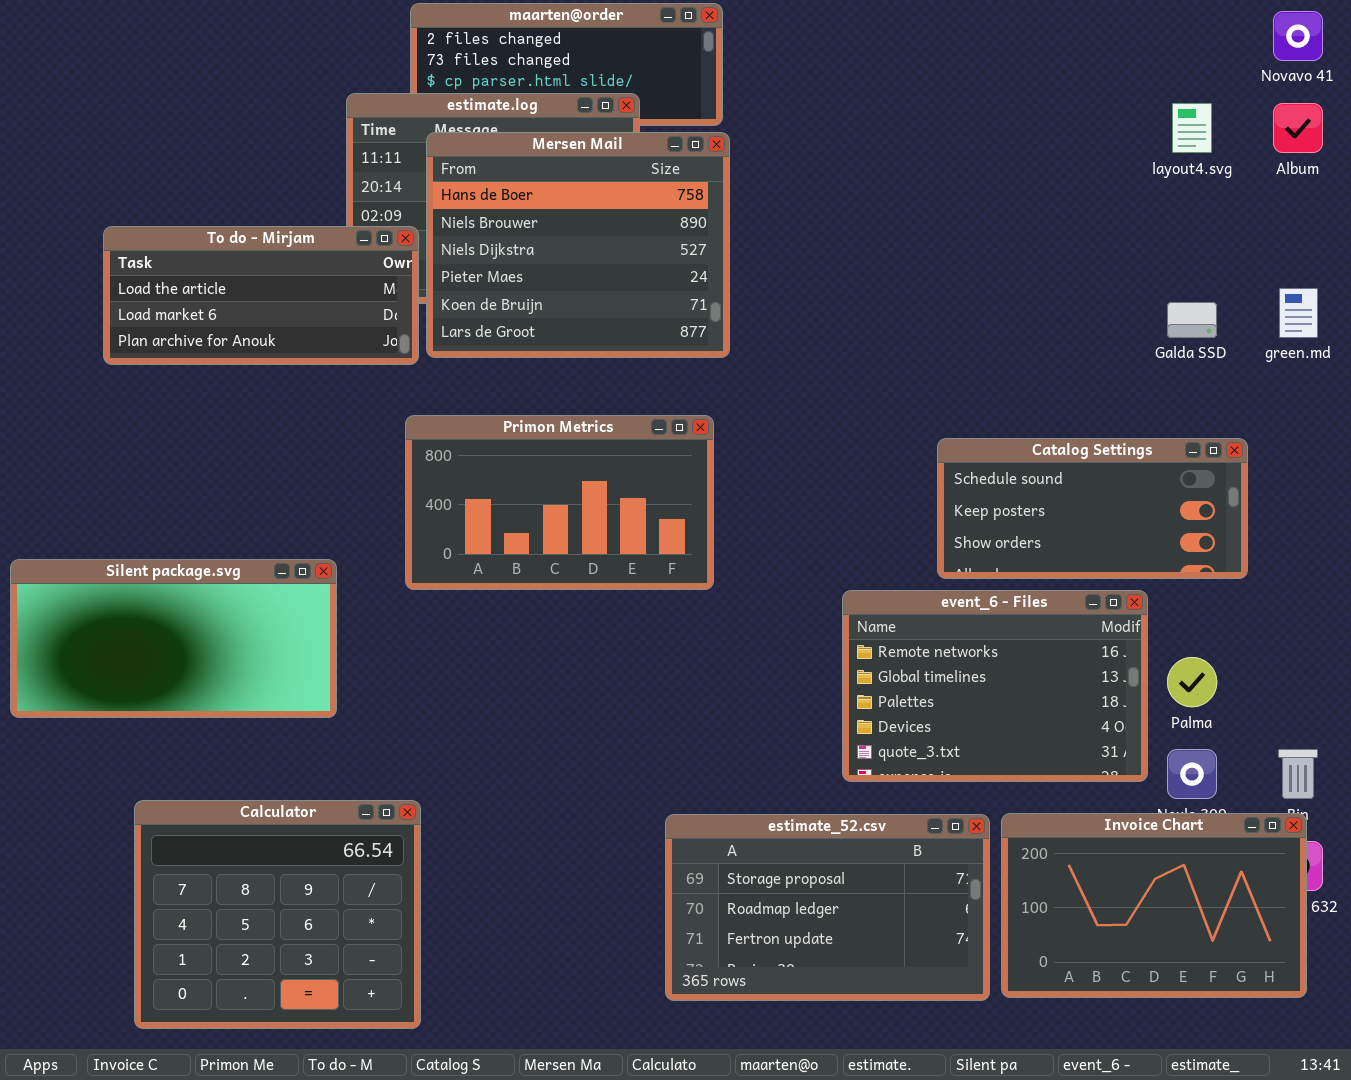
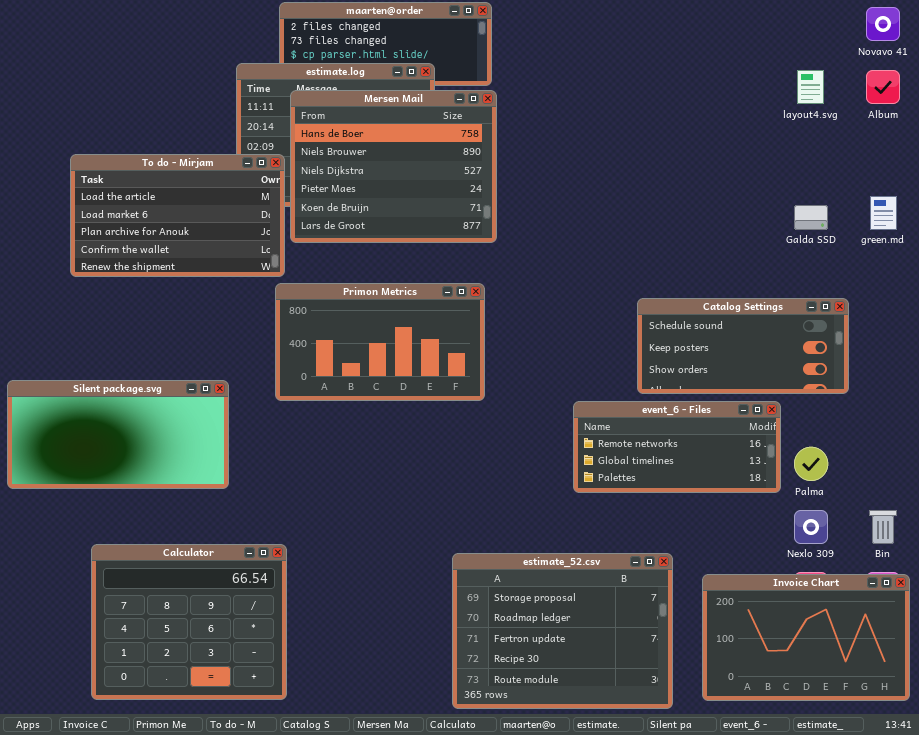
To do - Mirjam: [103,226,419,365] -> [70,154,285,277], resized
event_6 - Files: [842,590,1148,782] -> [573,401,781,493], resized
Invoice Chart: [1001,813,1307,998] -> [702,574,910,701], moved
estimate_52.csv: [665,814,990,1001] -> [452,553,673,709], resized

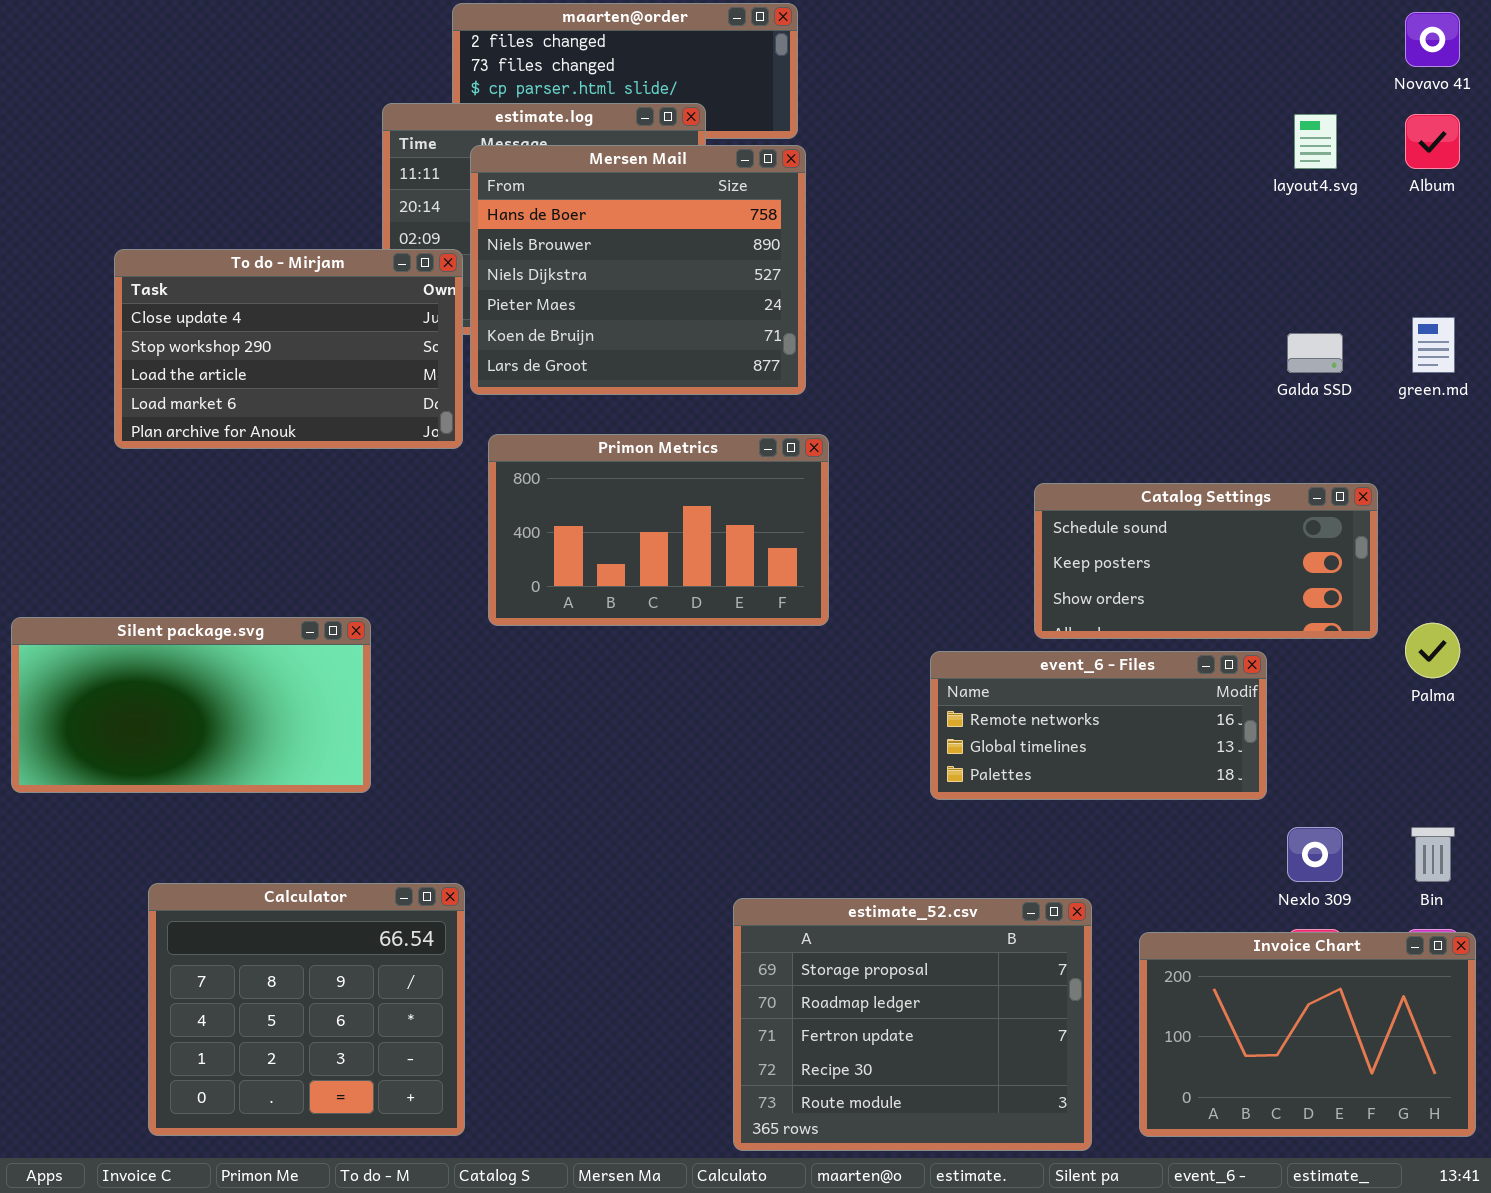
To do - Mirjam: [70,154,285,277] -> [114,249,463,449], scrolled up 2 rows
Primon Metrics: [275,283,485,401] -> [488,434,829,626], moved
Palma: [794,447,828,481] -> [1405,623,1460,678], moved

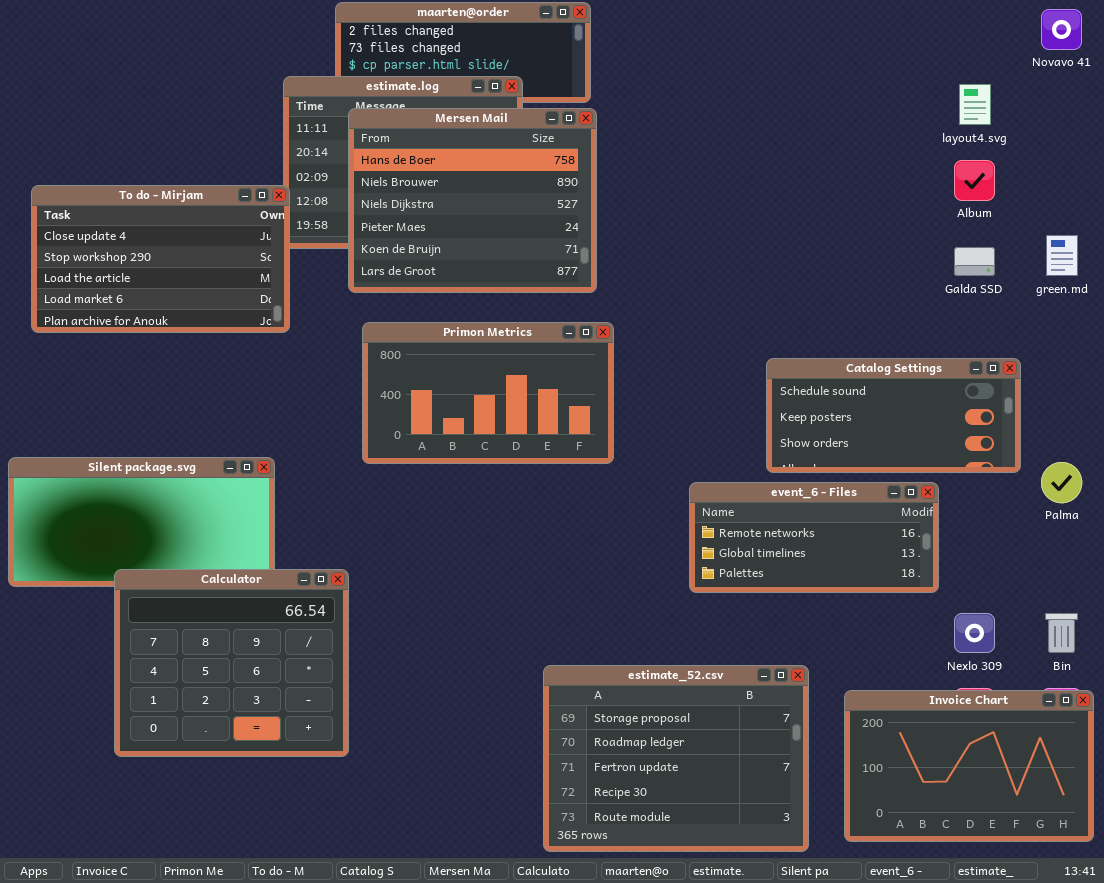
Album: [1405,114,1460,169] -> [954,160,995,201], moved
To do - Mirjam: [114,249,463,449] -> [31,185,290,333], moved
Calculator: [148,883,465,1136] -> [114,569,349,757], moved

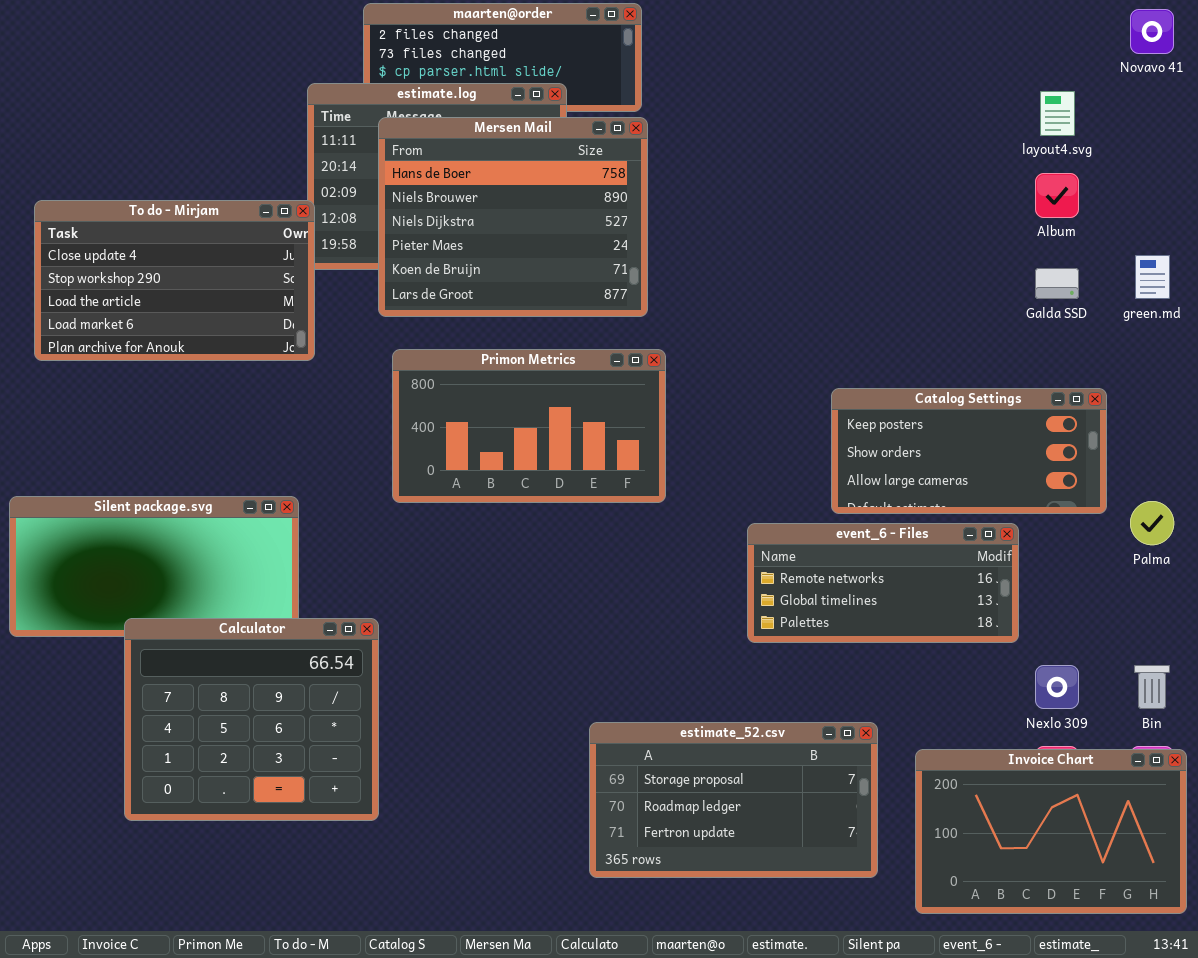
Catalog Settings: [766,358,1021,473] -> [831,388,1107,514], scrolled down 1 row
estimate_52.csv: [543,665,809,852] -> [589,722,878,878], resized

